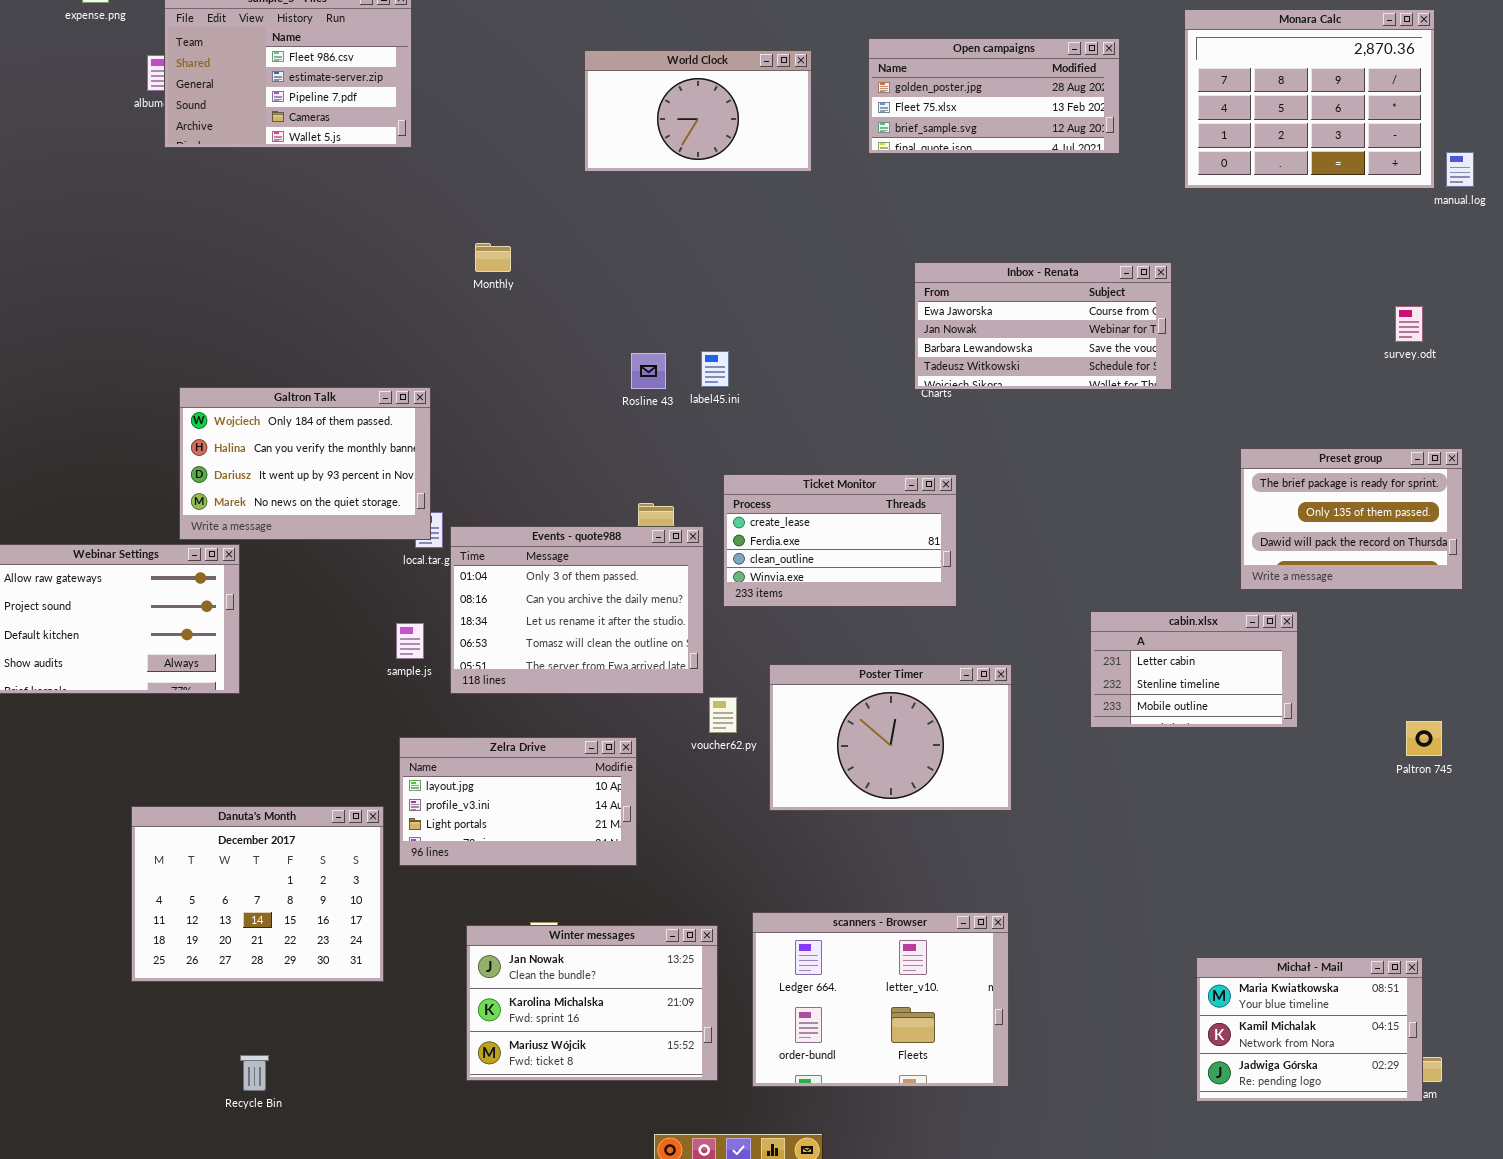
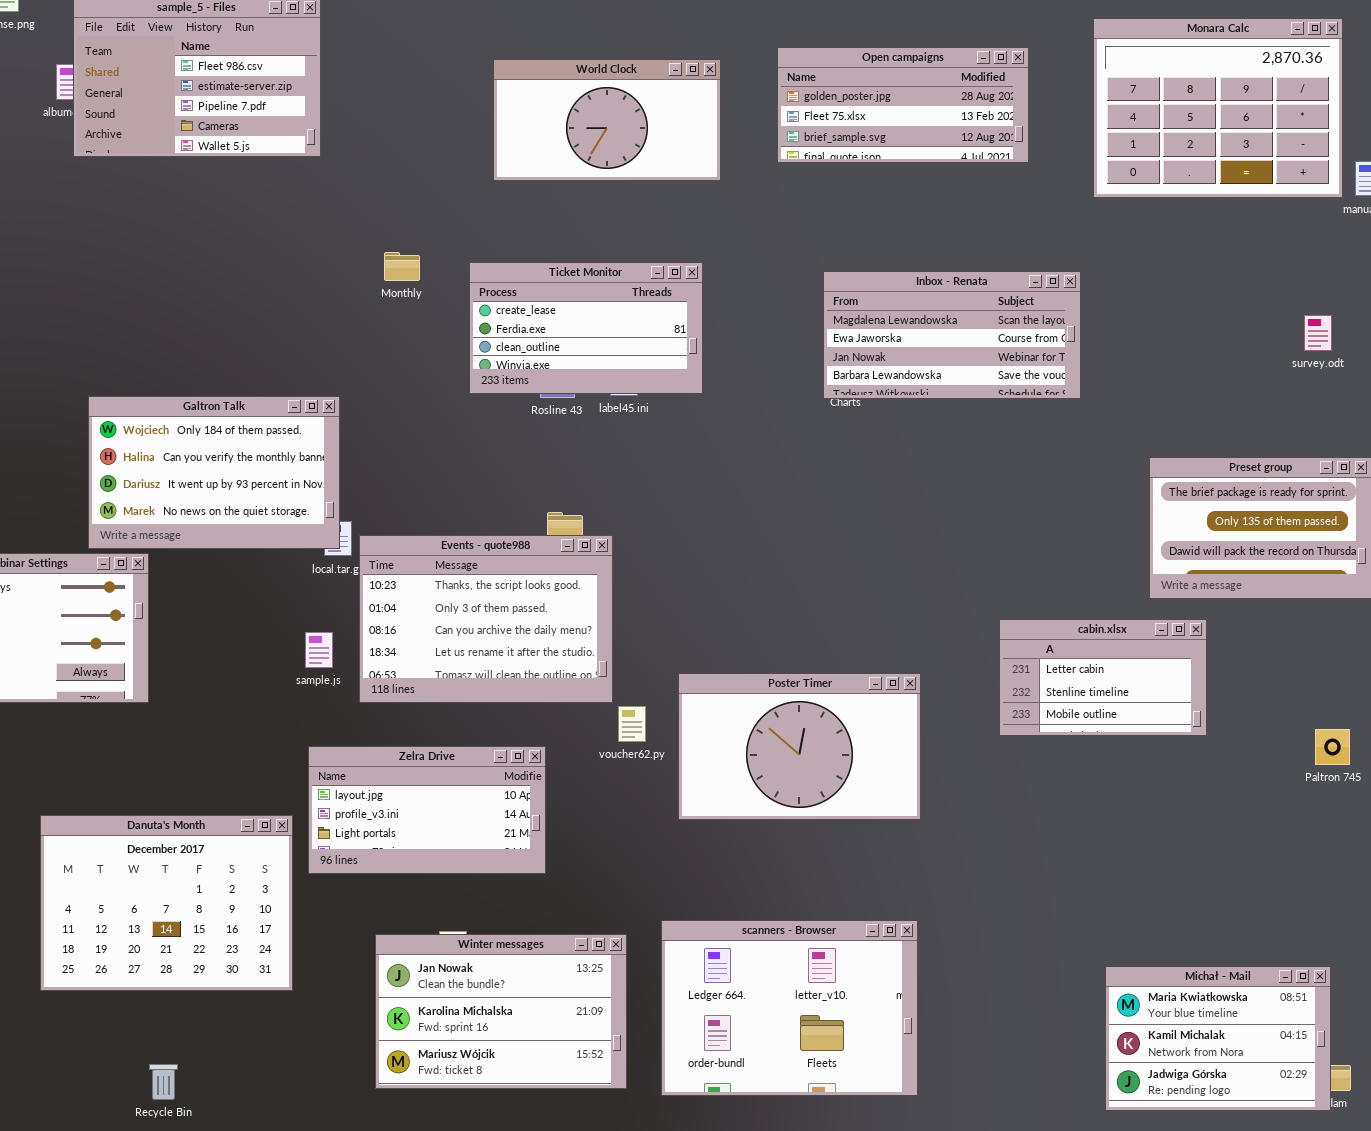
Inbox - Renata: [914,262,1172,390] -> [823,271,1081,399], scrolled up 1 row
Ticket Monitor: [723,474,957,607] -> [469,262,703,394], moved
Events - quote988: [450,526,704,694] -> [359,535,613,703], scrolled up 1 row

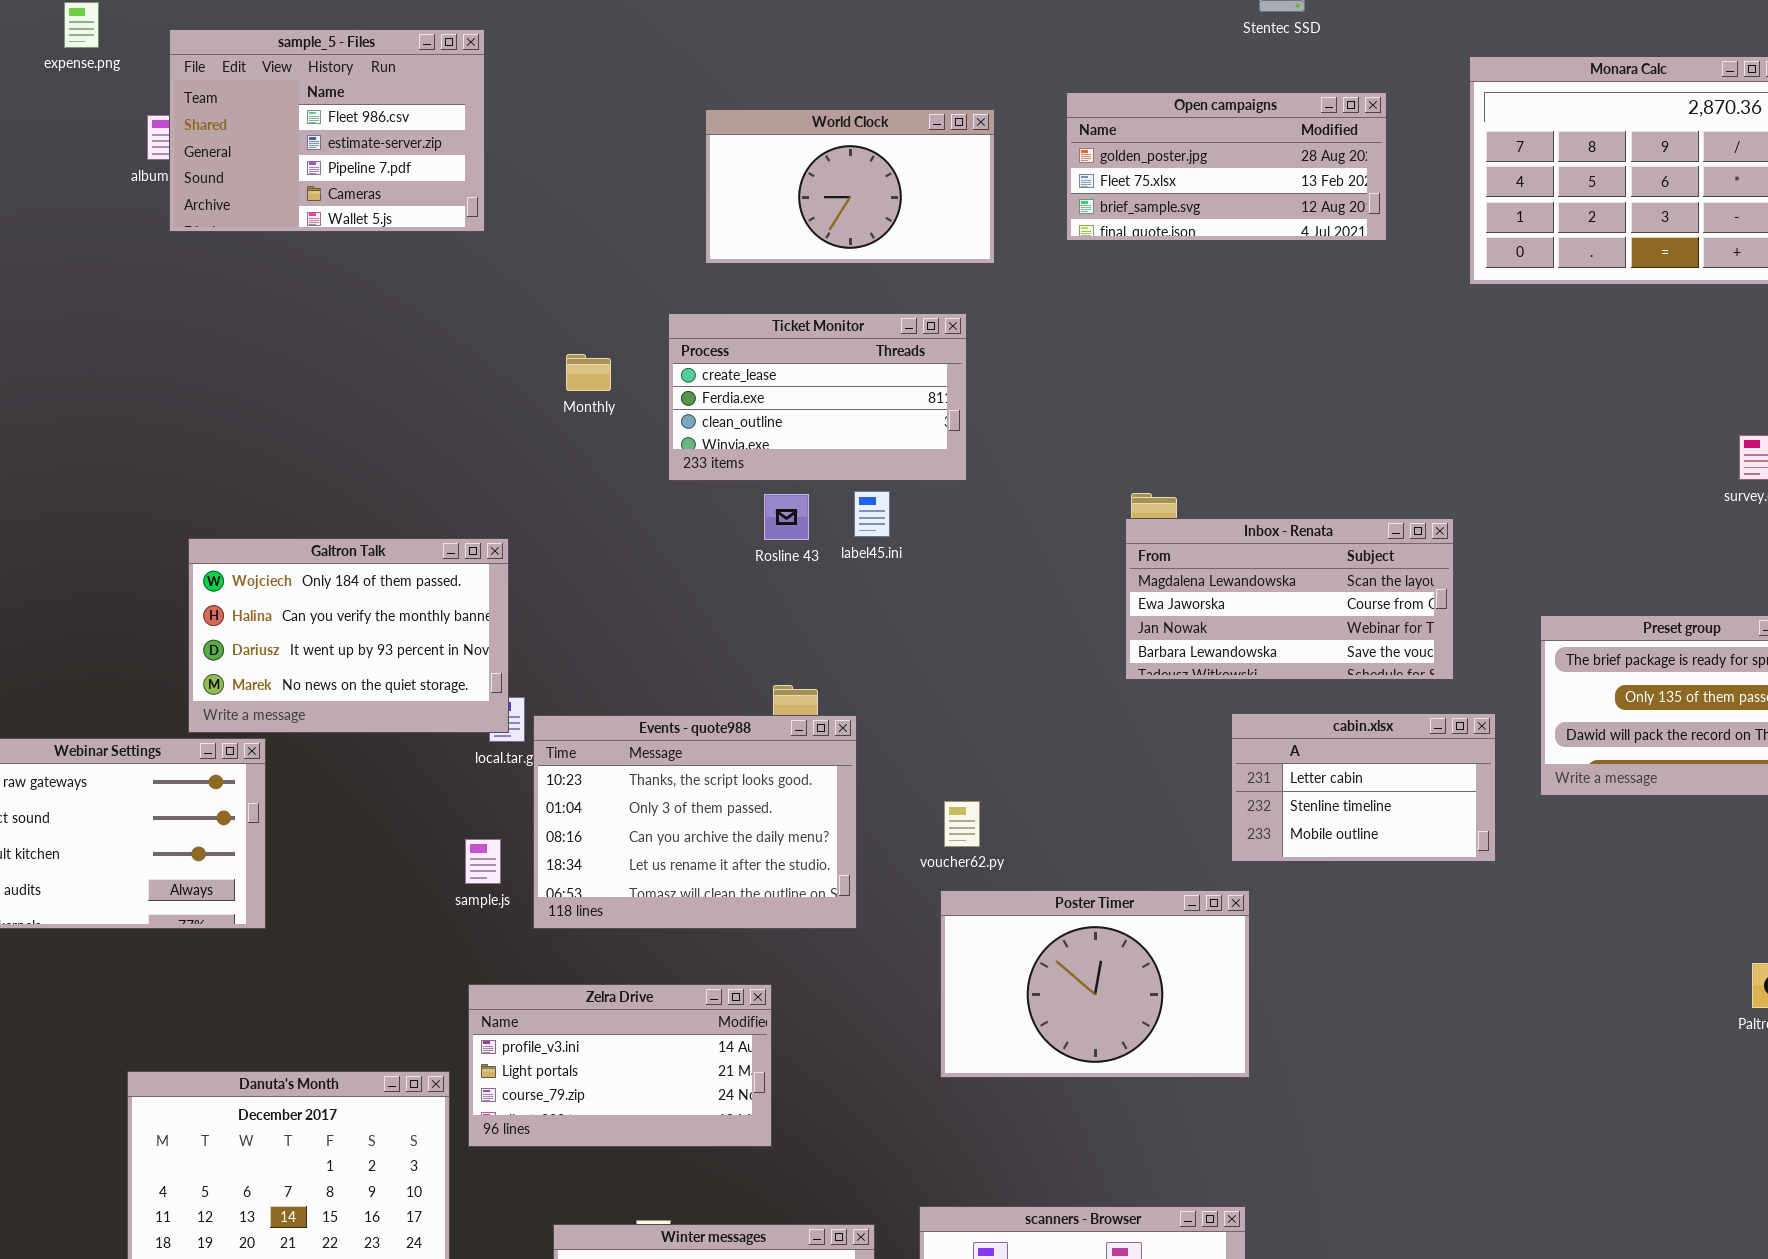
Ticket Monitor: [469,262,703,394] -> [668,313,967,481], moved
Inbox - Renata: [823,271,1081,399] -> [1125,518,1454,680], moved
cabin.xlsx: [999,619,1207,736] -> [1231,713,1496,862], moved
voucher62.py: [618,706,646,742] -> [944,801,980,847], moved
Zelra Drive: [308,746,546,874] -> [468,984,772,1147], scrolled down 1 row

